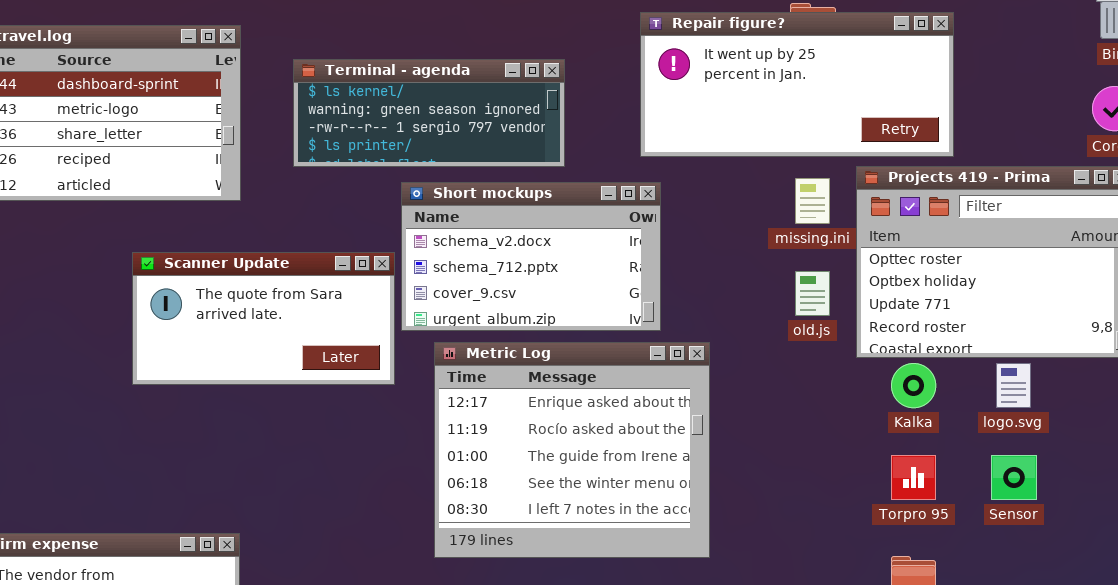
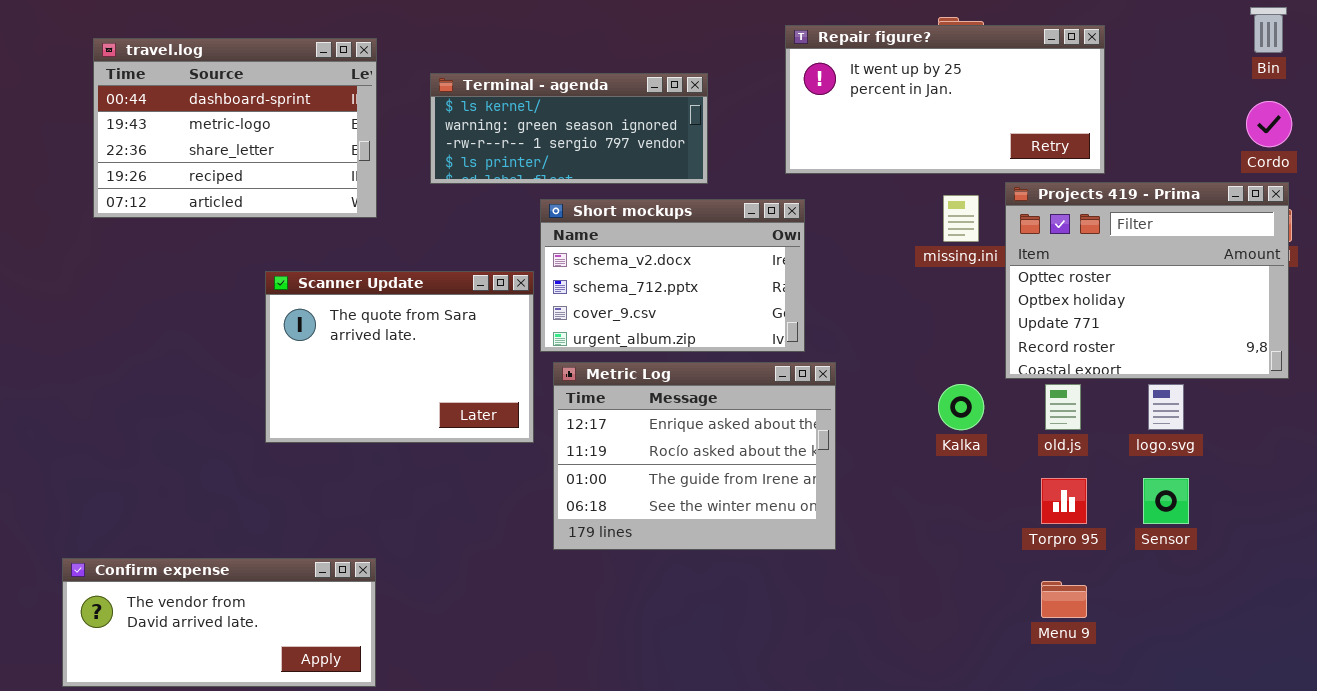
Scanner Update: [132,252,395,385] -> [265,271,534,443], resized
old.js: [795,271,830,316] -> [1045,384,1081,430], moved
Metric Log: [434,342,710,558] -> [553,362,836,550], moved, resized
Kalka: [891,363,936,408] -> [938,384,984,430], moved

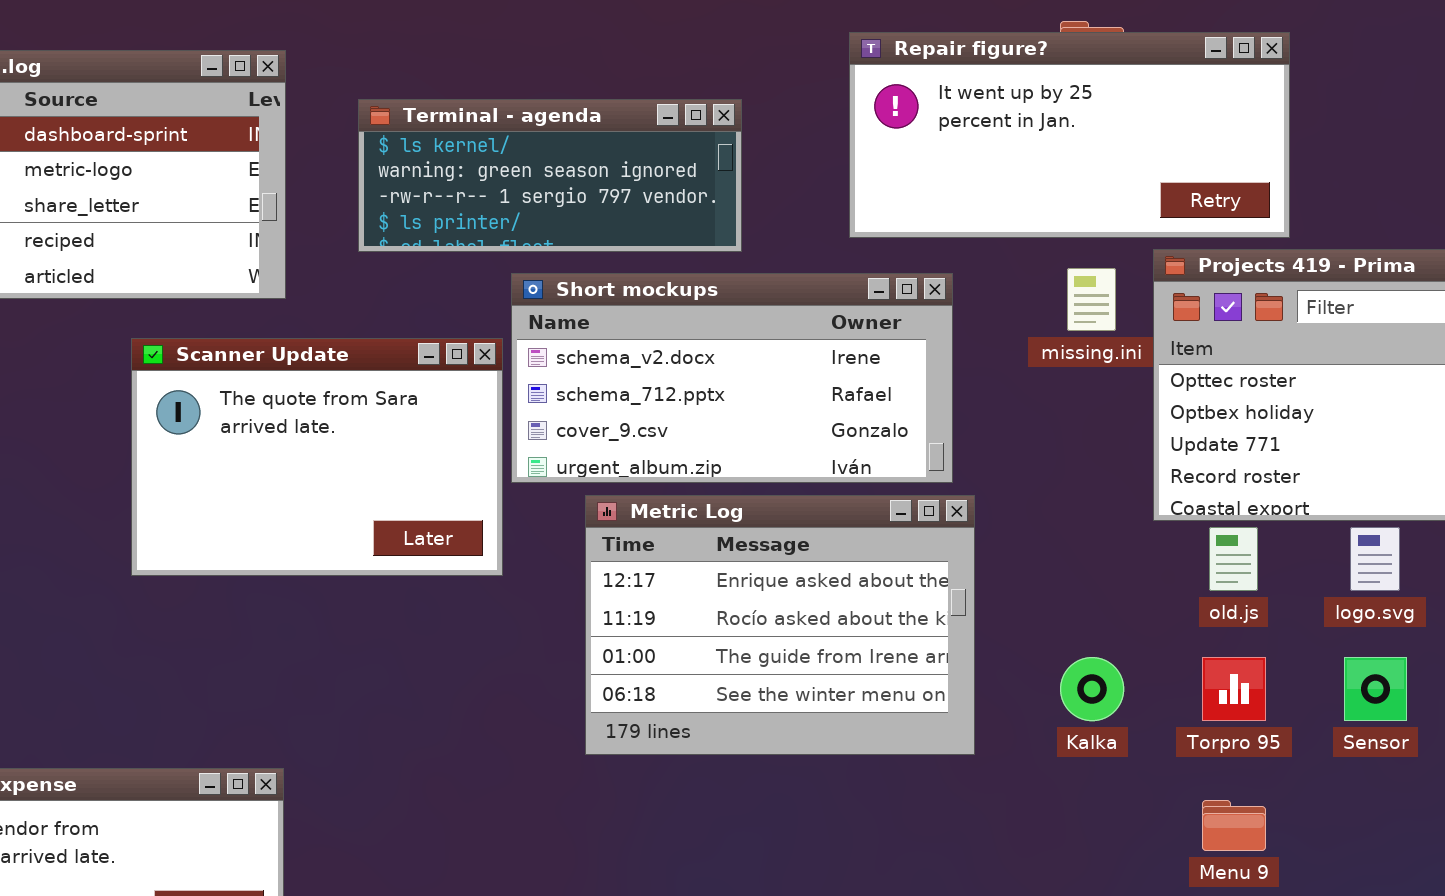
Short mockups: [540,199,805,352] -> [511,273,953,483], resized
Scanner Update: [265,271,534,443] -> [131,338,503,576], moved
Metric Log: [553,362,836,550] -> [585,495,975,755], moved
Kalka: [938,384,984,430] -> [1060,657,1124,721], moved

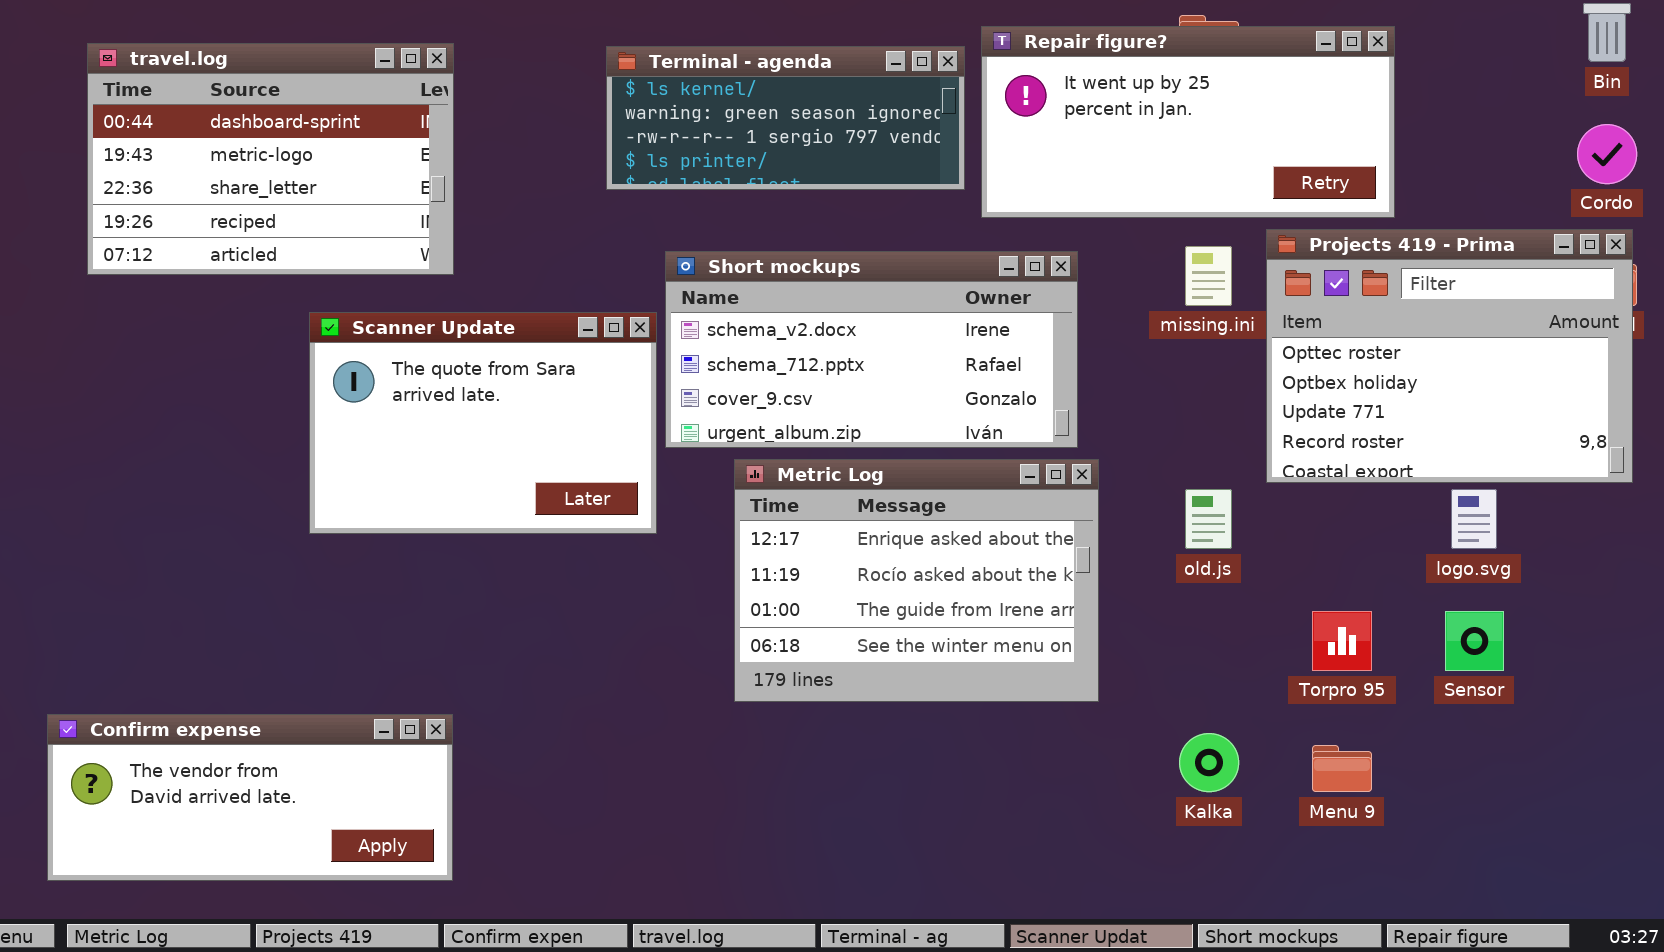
Terminal - agenda: [358,99,742,252] -> [606,46,965,190], moved
old.js: [1209,527,1258,591] -> [1185,489,1232,549], moved
Kalka: [1060,657,1124,721] -> [1179,733,1239,792], moved

